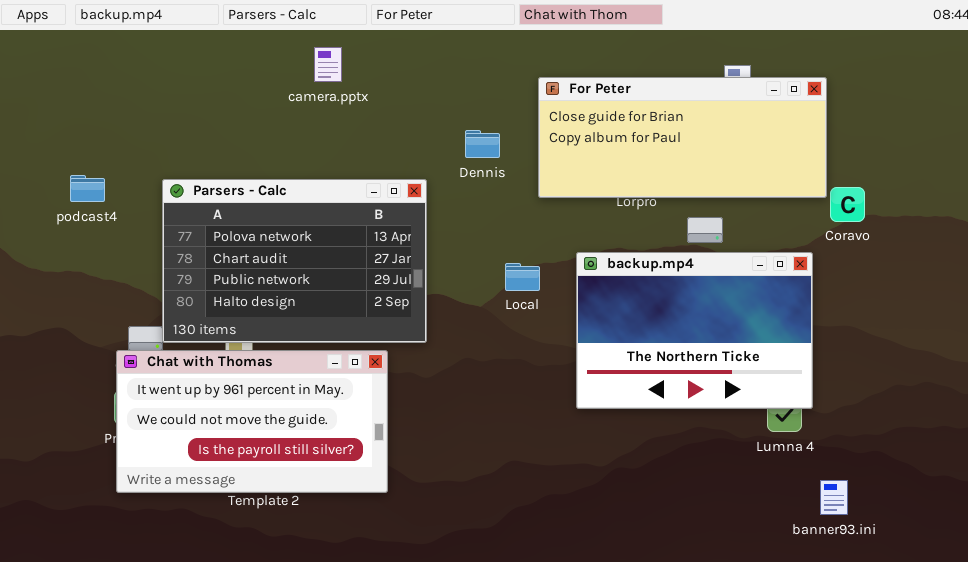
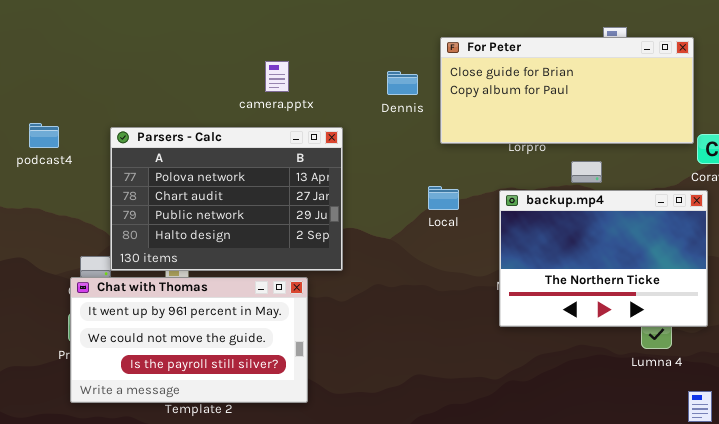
camera.pptx: [314,47,342,82] -> [265,61,289,92], moved
Dennis: [465,130,500,158] -> [387,71,418,95], moved
backup.mp4: [576,252,813,409] -> [499,190,708,327], moved
Local: [505,263,540,291] -> [428,186,459,210], moved

